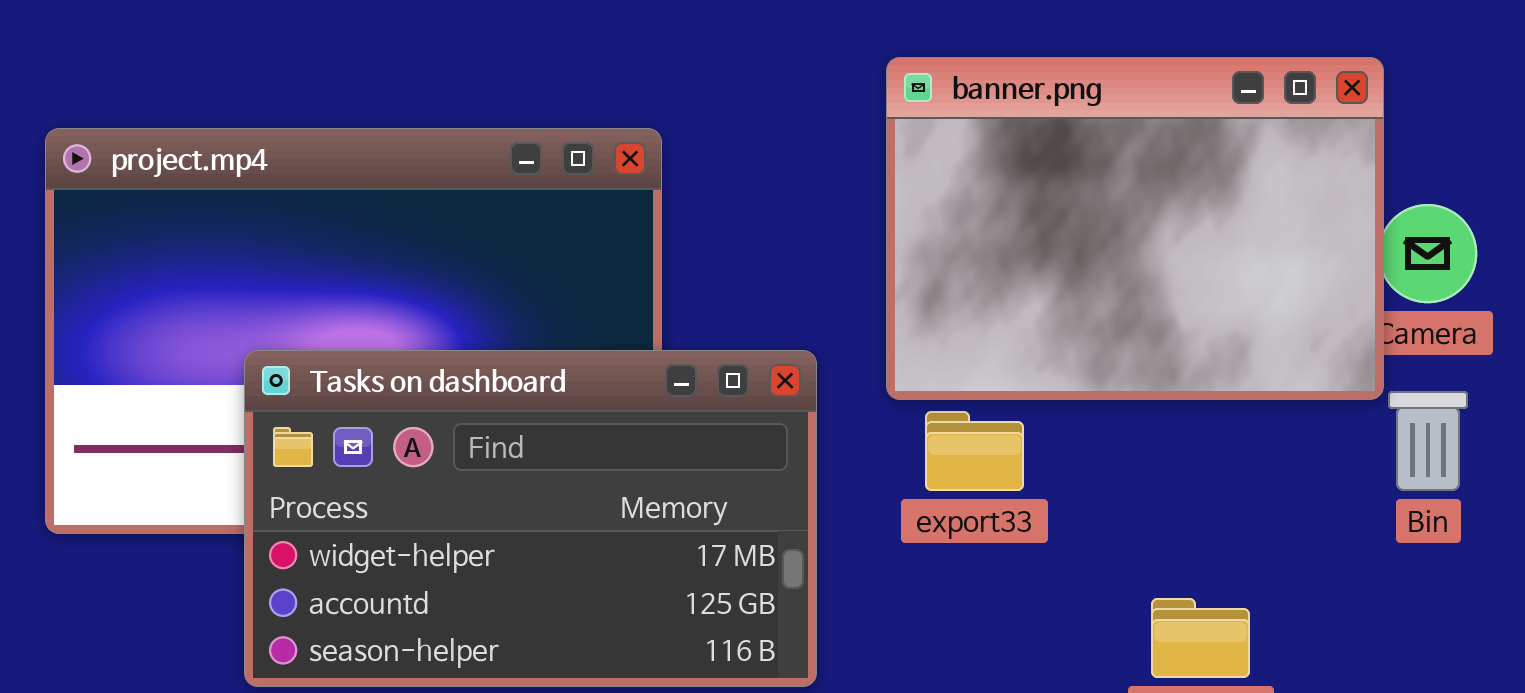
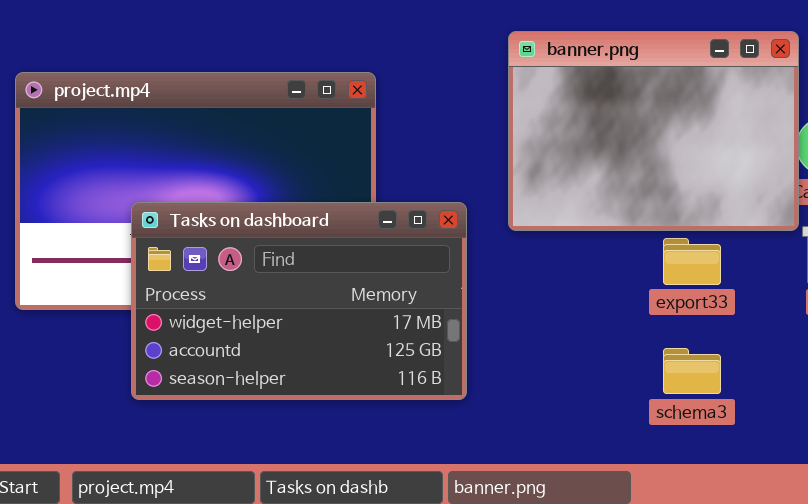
export33: [925,411,1024,491] -> [663,238,721,285], moved

